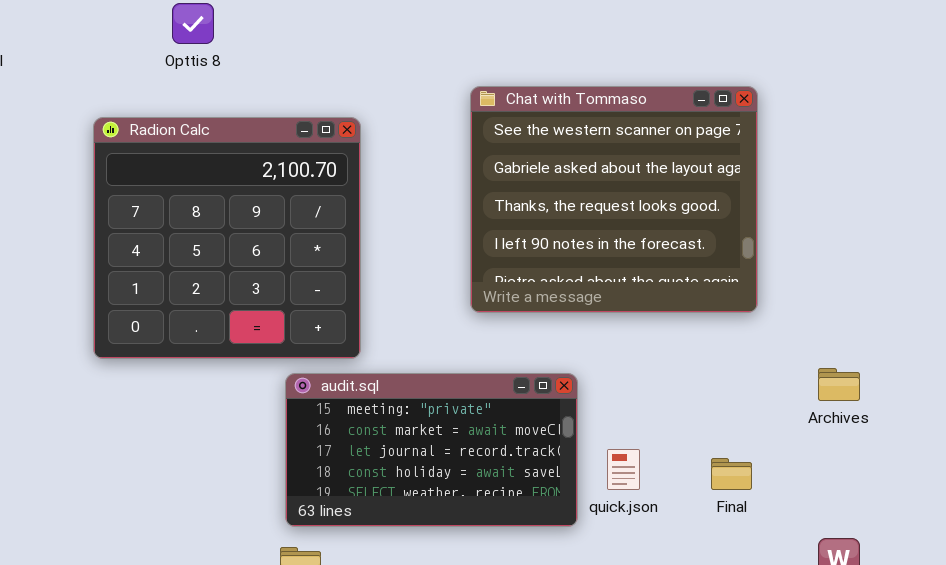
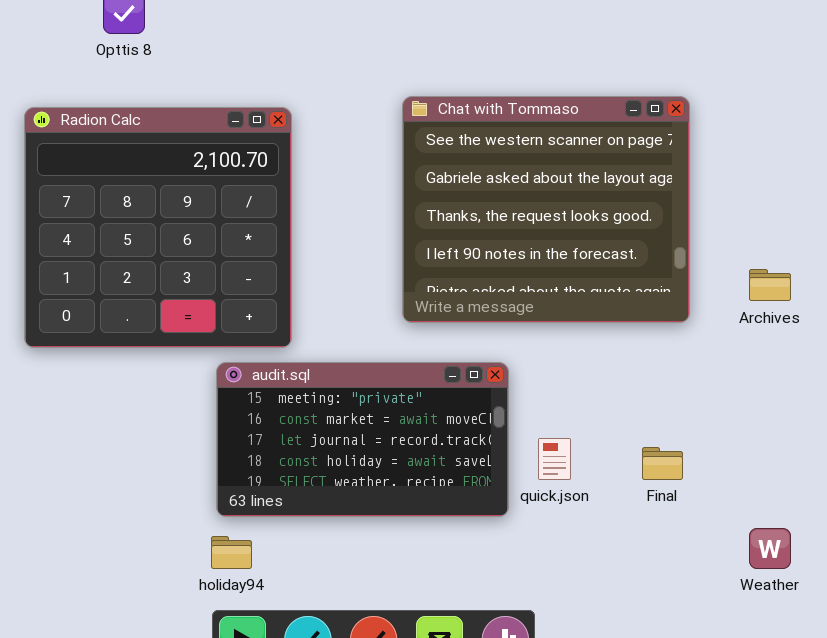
Chat with Tommaso: [470,86,758,313] -> [402,96,690,323], moved
Archives: [818,368,860,401] -> [749,269,791,301], moved

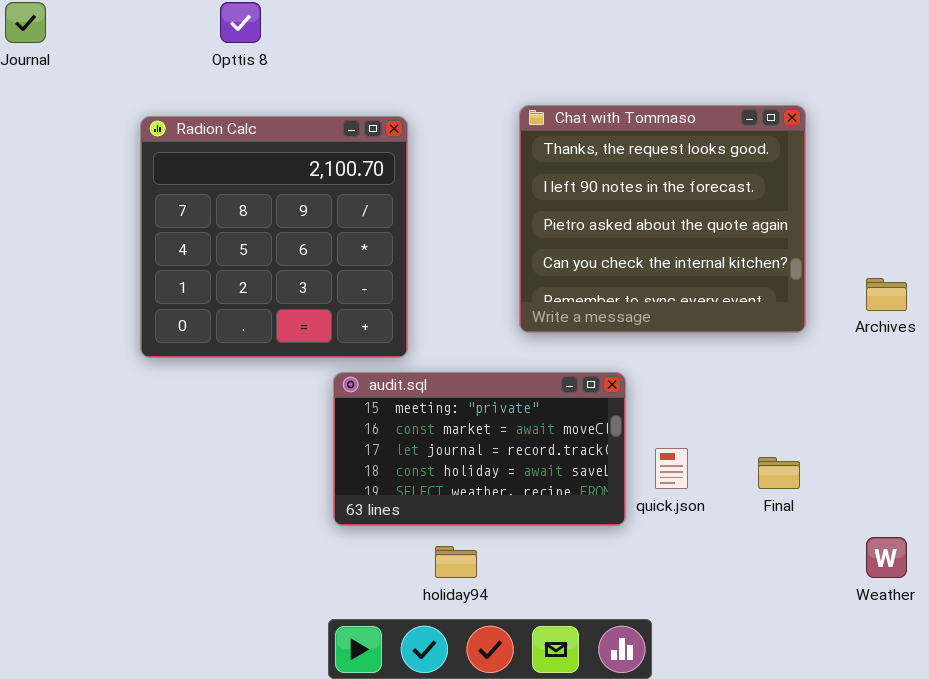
Chat with Tommaso: [402,96,690,323] -> [519,105,806,333], scrolled down 2 rows
holiday94: [211,536,252,569] -> [435,546,477,578], moved

